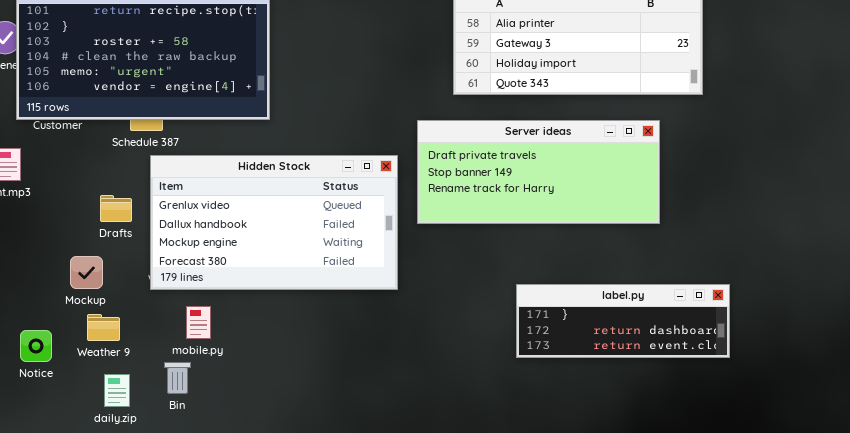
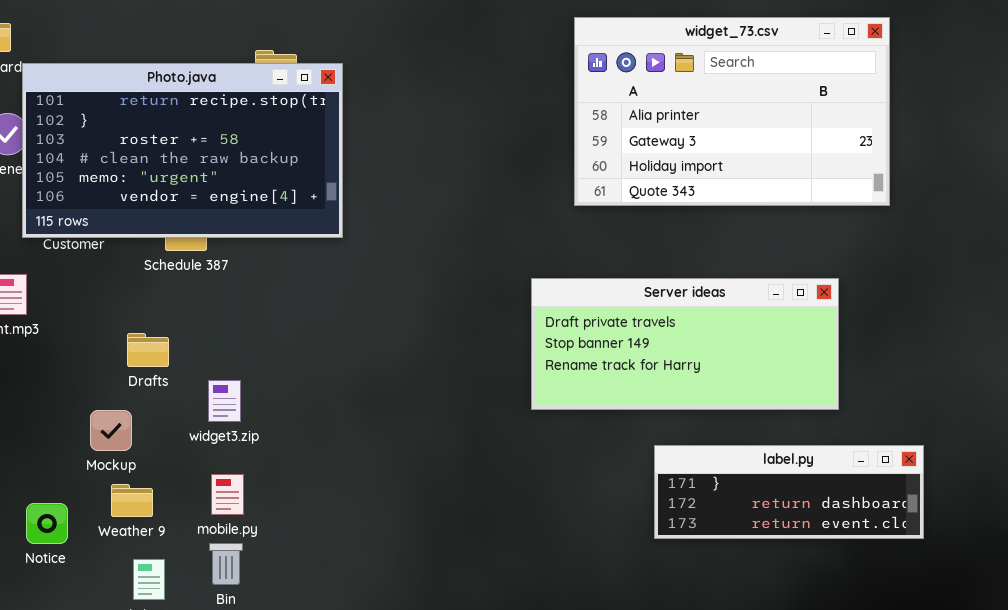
Server ideas: [417,120,660,224] -> [531,278,839,410], moved
Hidden Stock: [150,155,398,290] -> none, closed
mobile.py: [186,306,211,339] -> [211,474,244,515], moved

